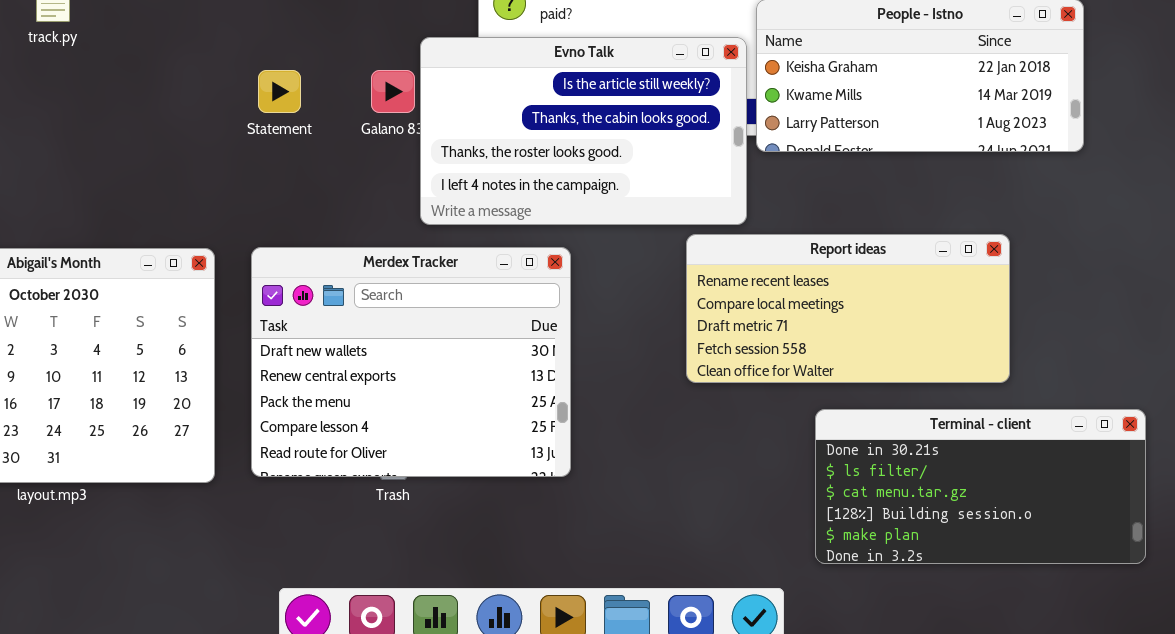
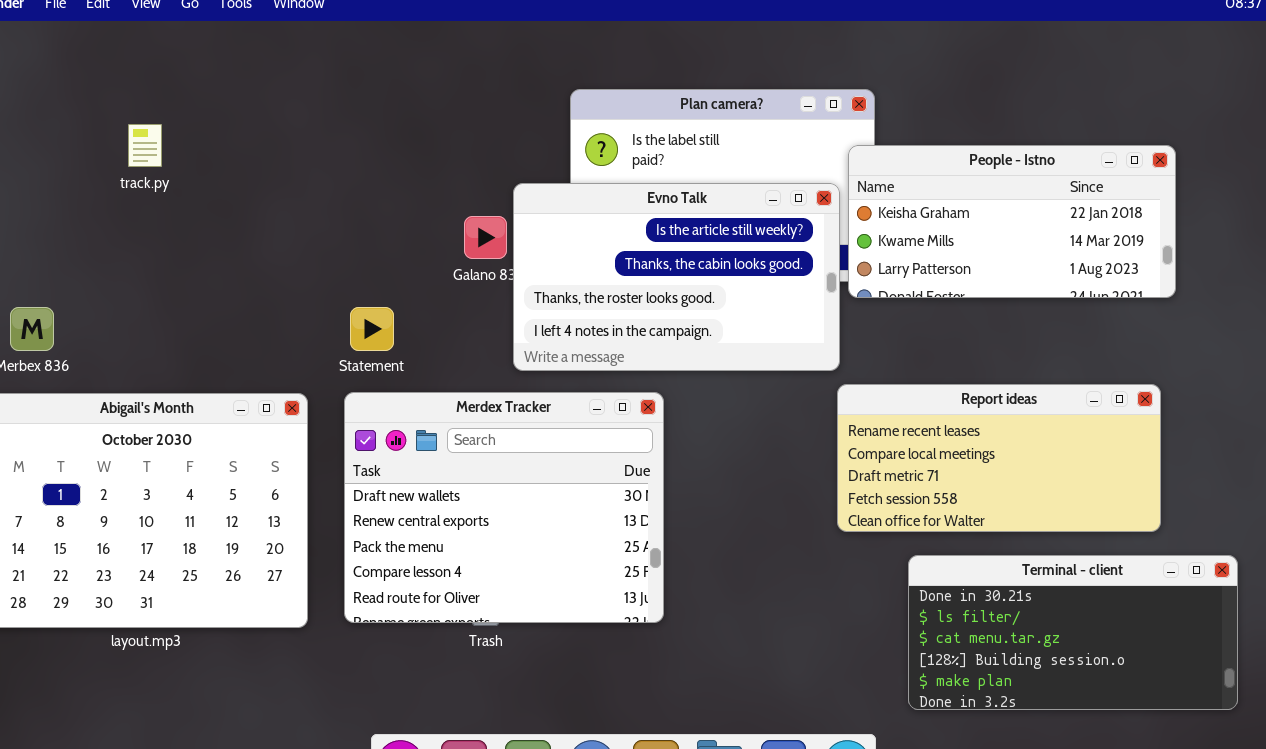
Statement: [258,70,301,113] -> [350,307,394,351], moved
Report ideas: [686,234,1010,383] -> [837,384,1161,532], moved

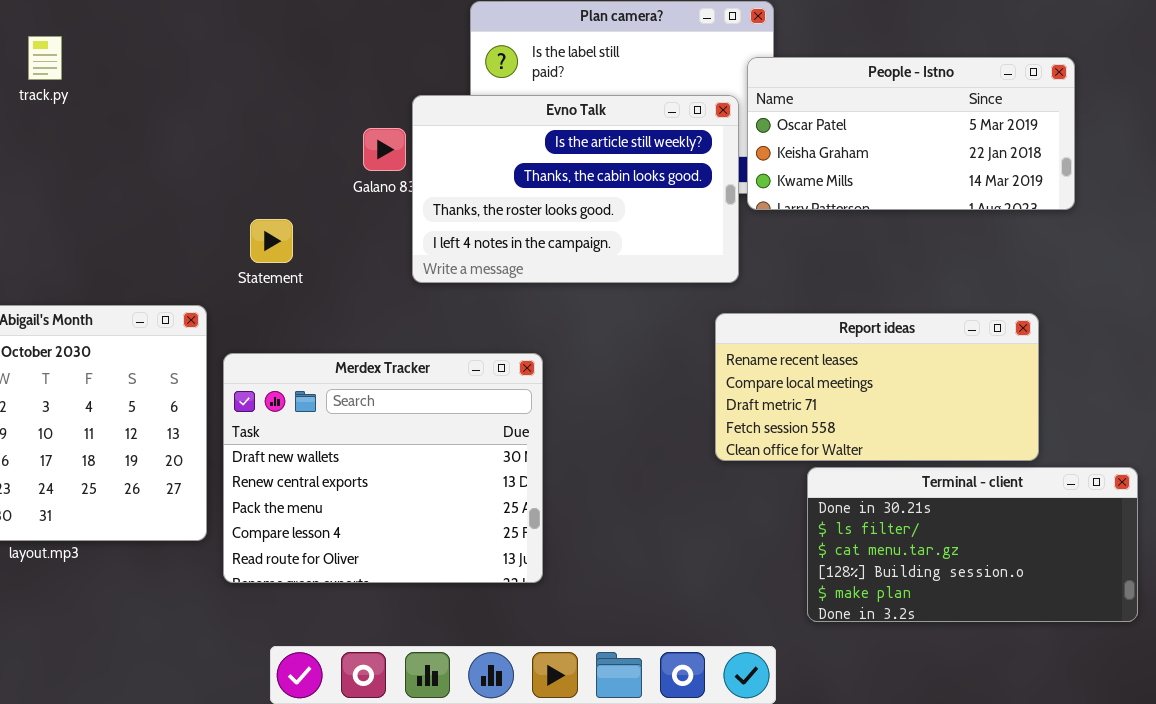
People - Istno: [848,145,1176,298] -> [747,57,1075,210], scrolled up 1 row
Report ideas: [837,384,1161,532] -> [715,313,1039,461], moved
Merdex Tracker: [344,392,664,623] -> [223,353,543,583], moved

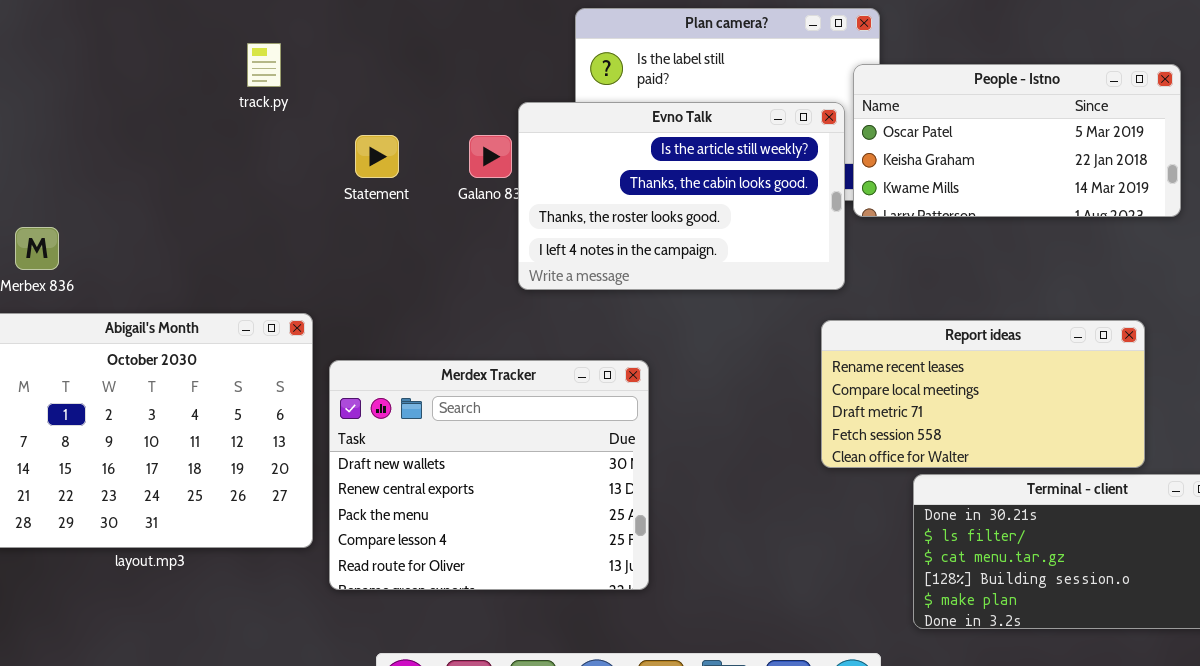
track.py: [28,36,62,80] -> [247,43,281,87], moved
Statement: [250,219,293,263] -> [355,135,399,178], moved

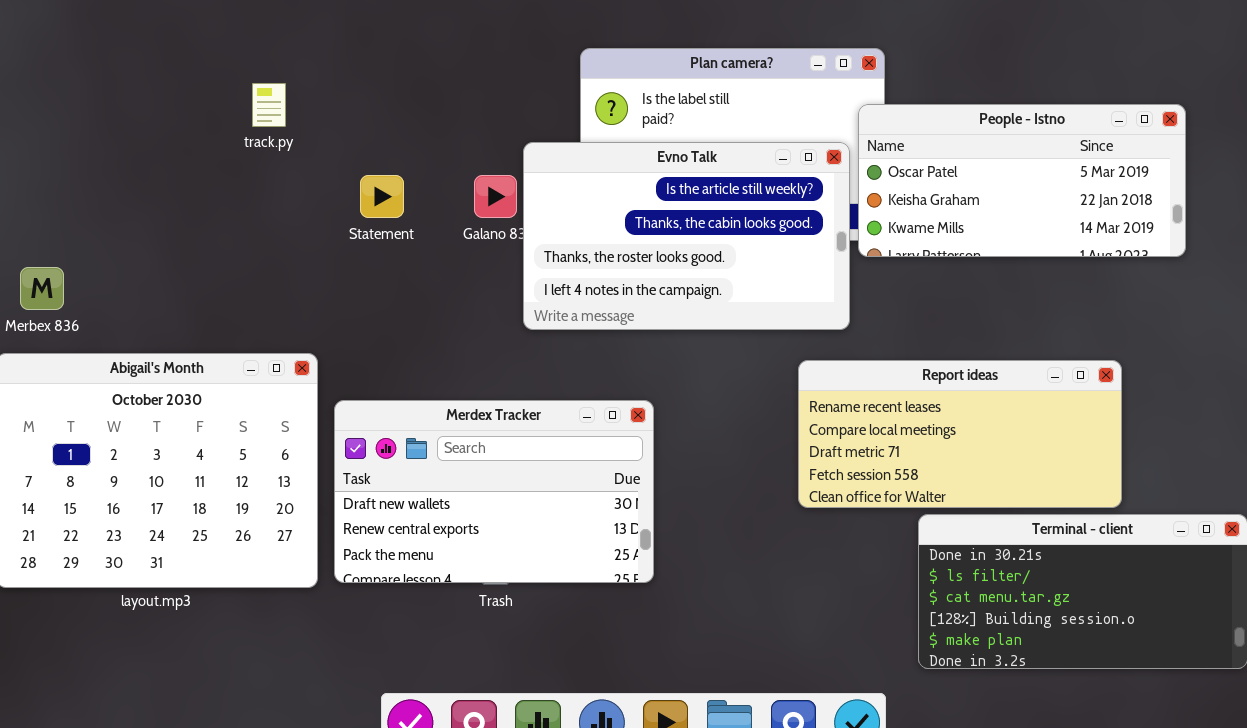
Report ideas: [821,320,1145,468] -> [798,360,1122,508], moved
Merdex Tracker: [329,360,649,590] -> [334,400,654,583], resized

